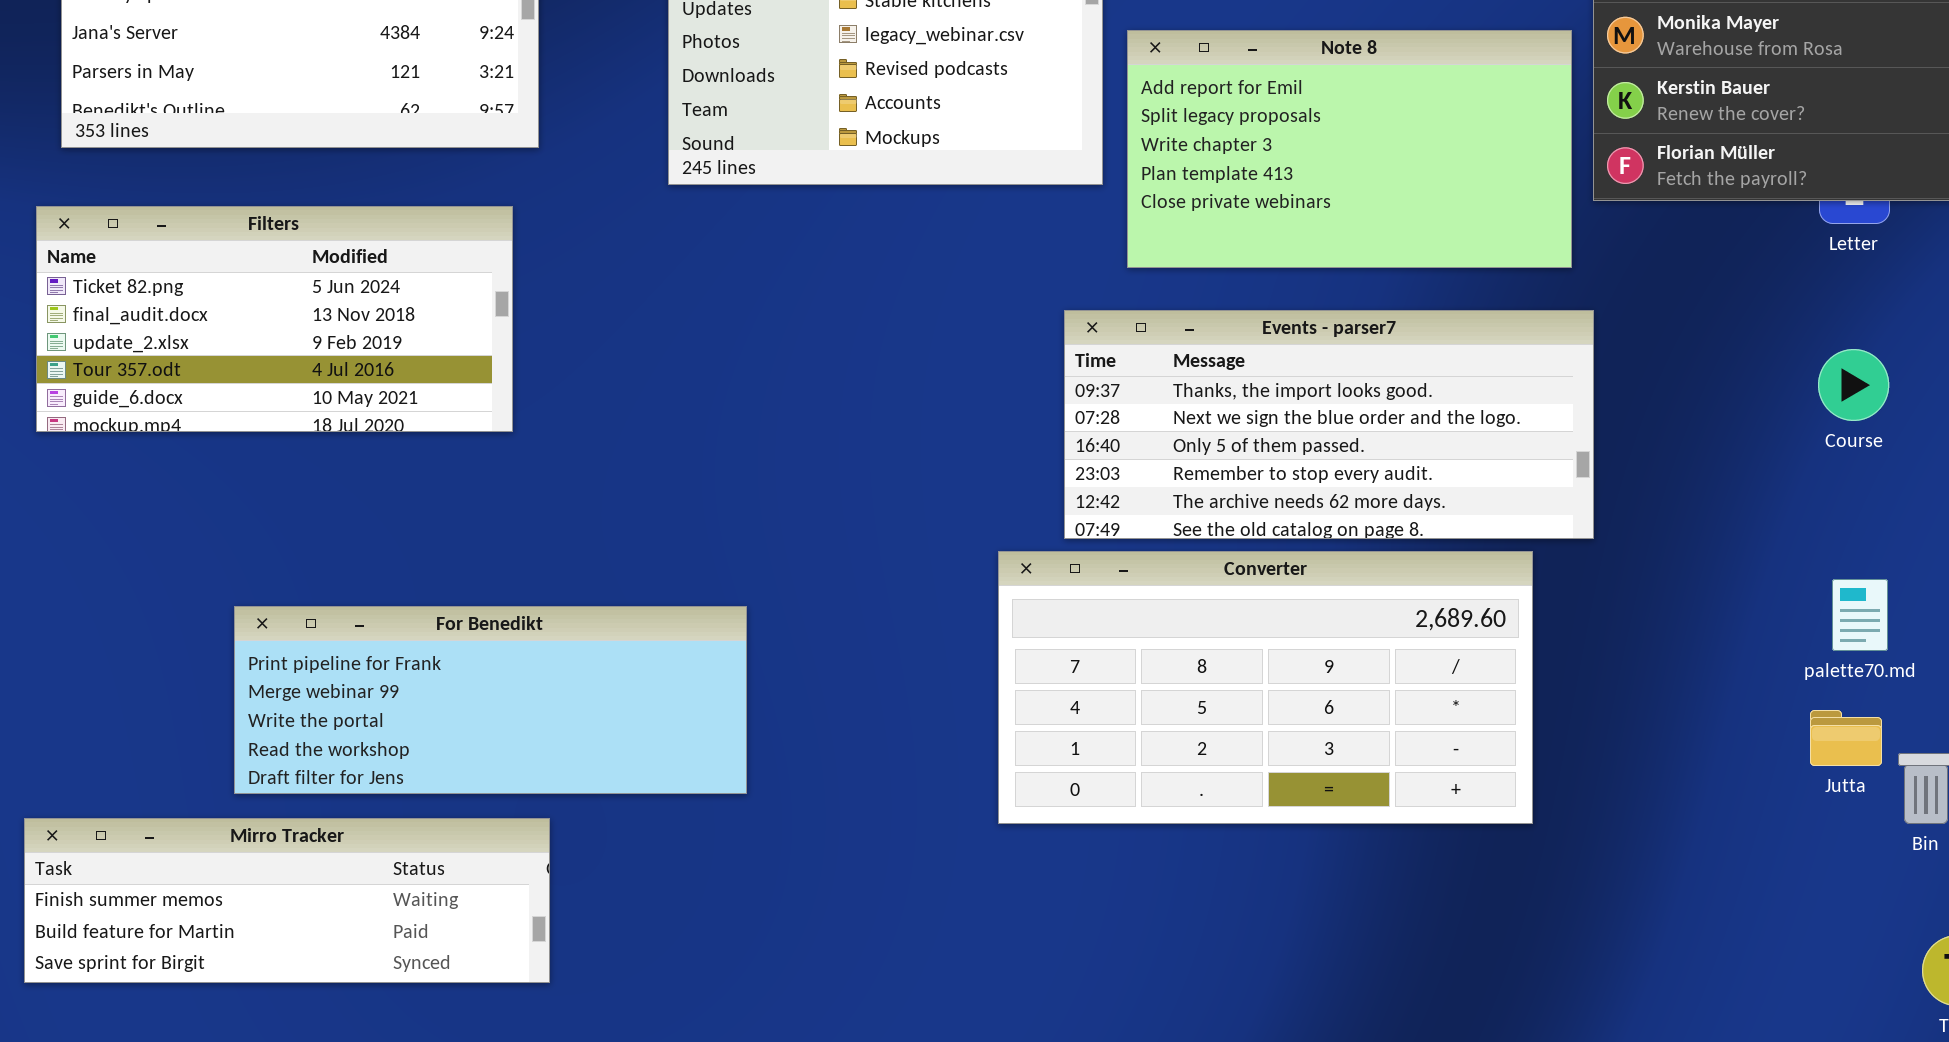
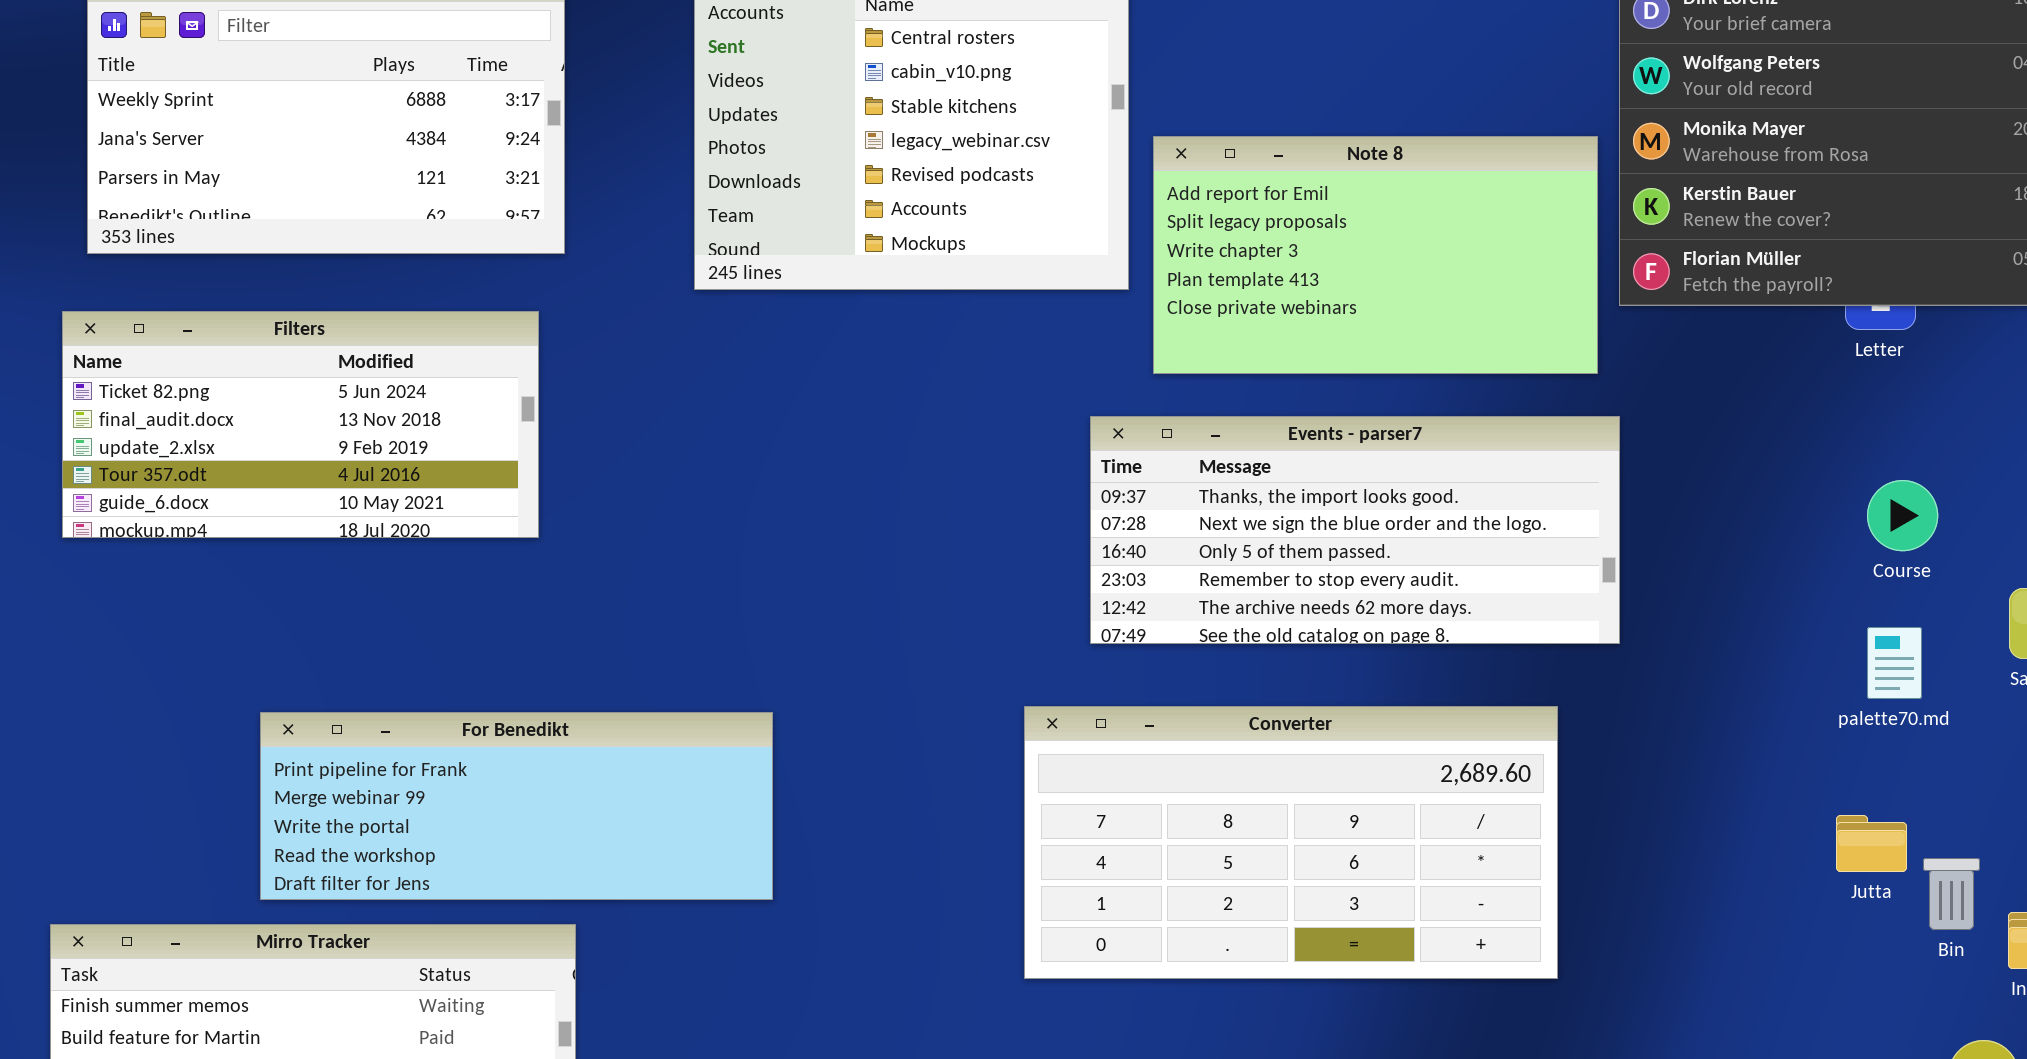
Course: [1818,349,1889,421] -> [1867,480,1938,551], moved
Converter: [998,551,1533,824] -> [1024,706,1558,979], moved
palette70.md: [1832,579,1888,651] -> [1867,627,1922,699], moved

